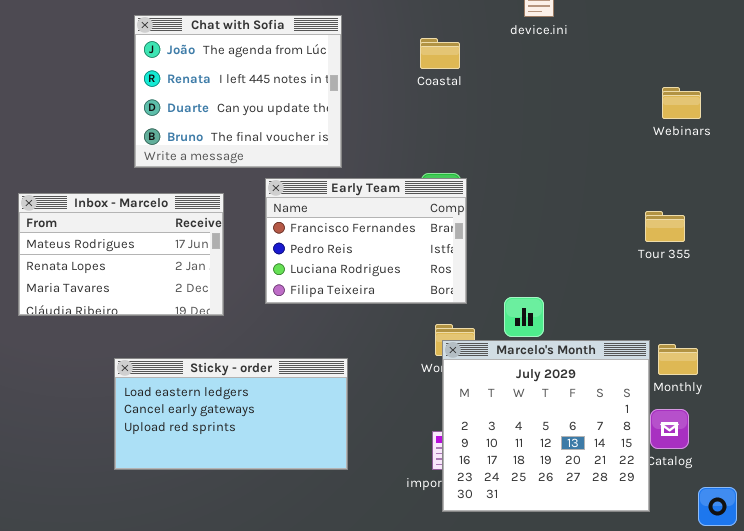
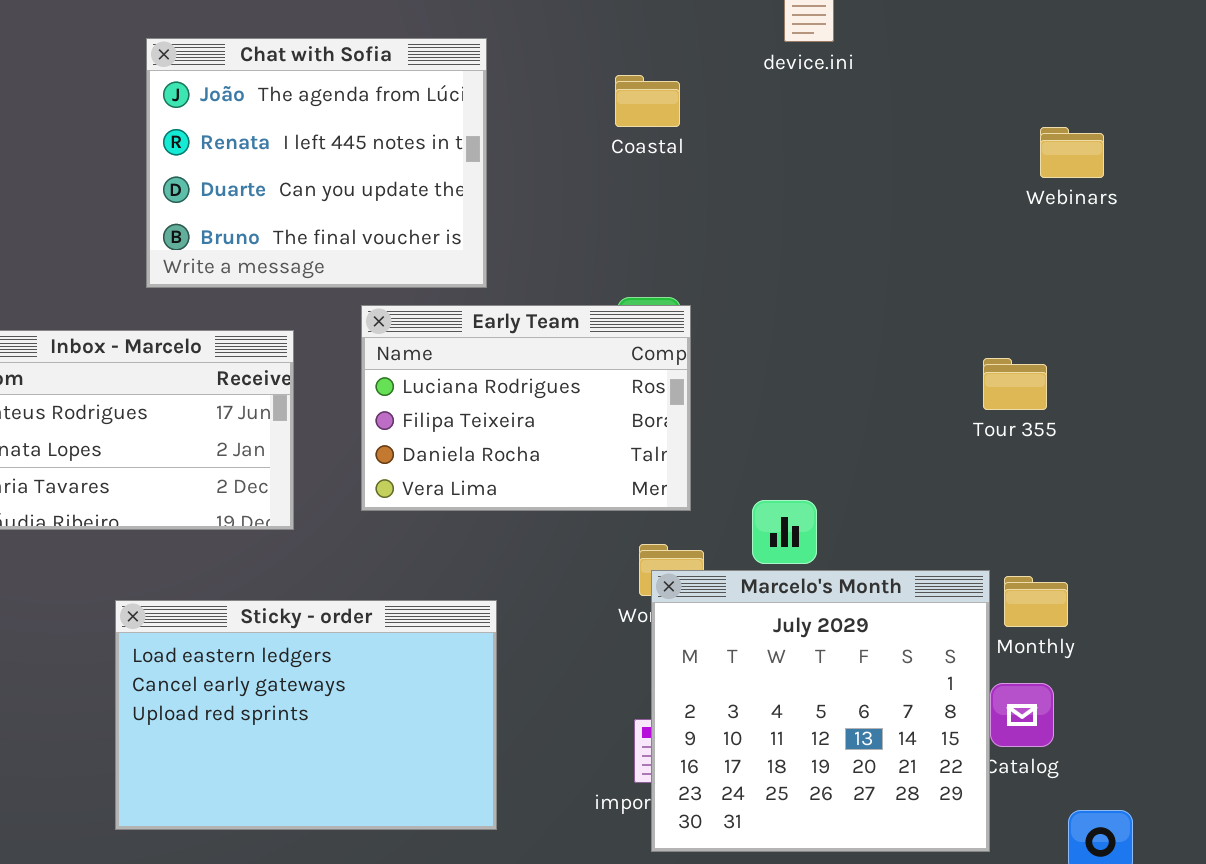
Webinars: [662,87,701,119] -> [1040,127,1104,178], moved
Early Team: [265,178,467,304] -> [361,305,691,511], scrolled down 2 rows
Sticky - order: [114,358,348,470] -> [115,600,497,830], resized

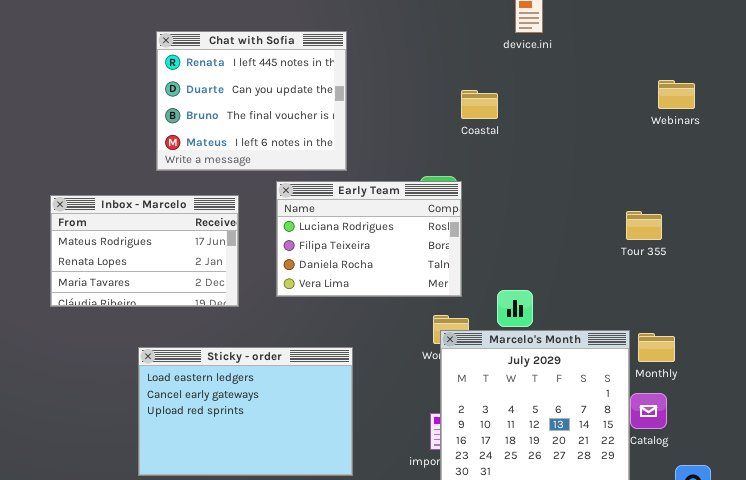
Chat with Sofia: [146,38,487,288] -> [156,31,347,171], scrolled down 1 row
Coastal: [615,75,680,127] -> [461,90,498,119], moved

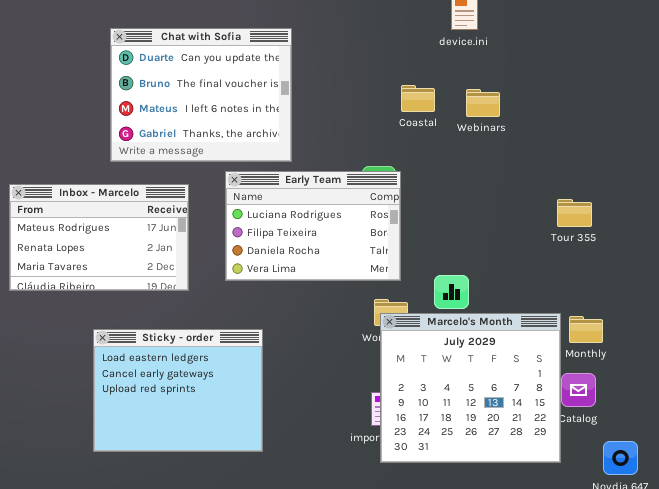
Chat with Sofia: [156,31,347,171] -> [110,28,292,162], scrolled down 1 row
Webinars: [658,80,695,109] -> [466,89,500,117], moved
Sticky - order: [138,347,353,476] -> [93,329,263,452], resized

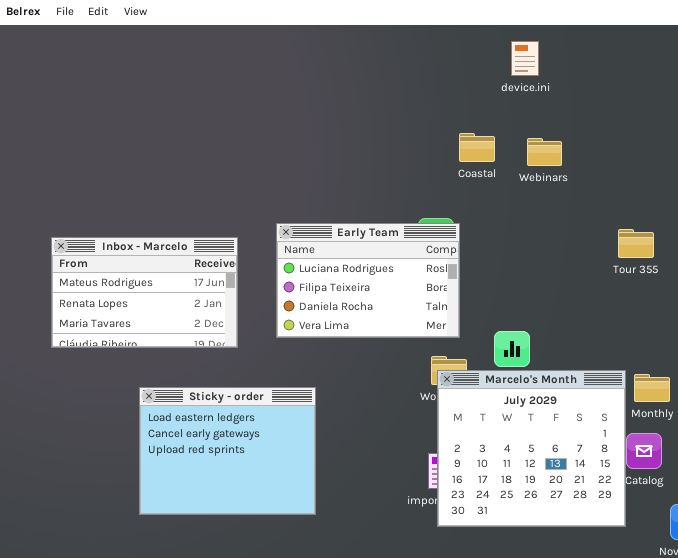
Chat with Sofia: [110,28,292,162] -> none, closed
Tour 355: [557,199,592,227] -> [618,229,654,258], moved

